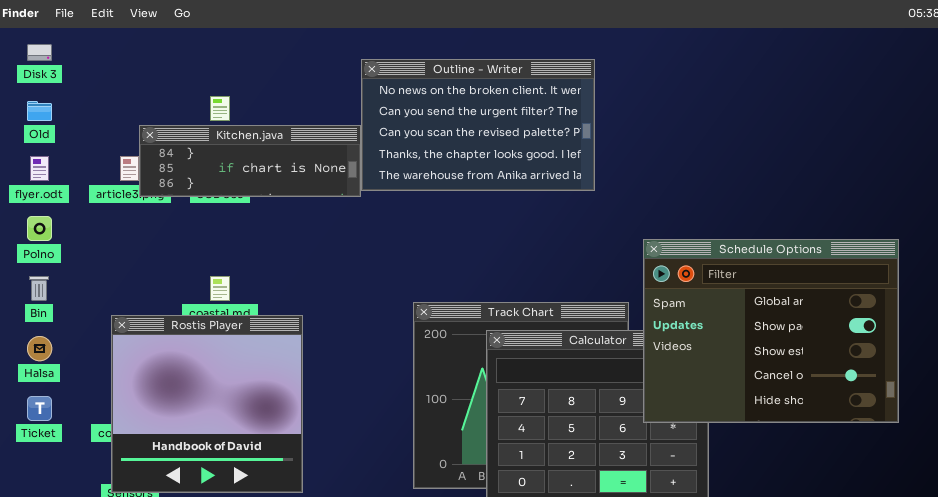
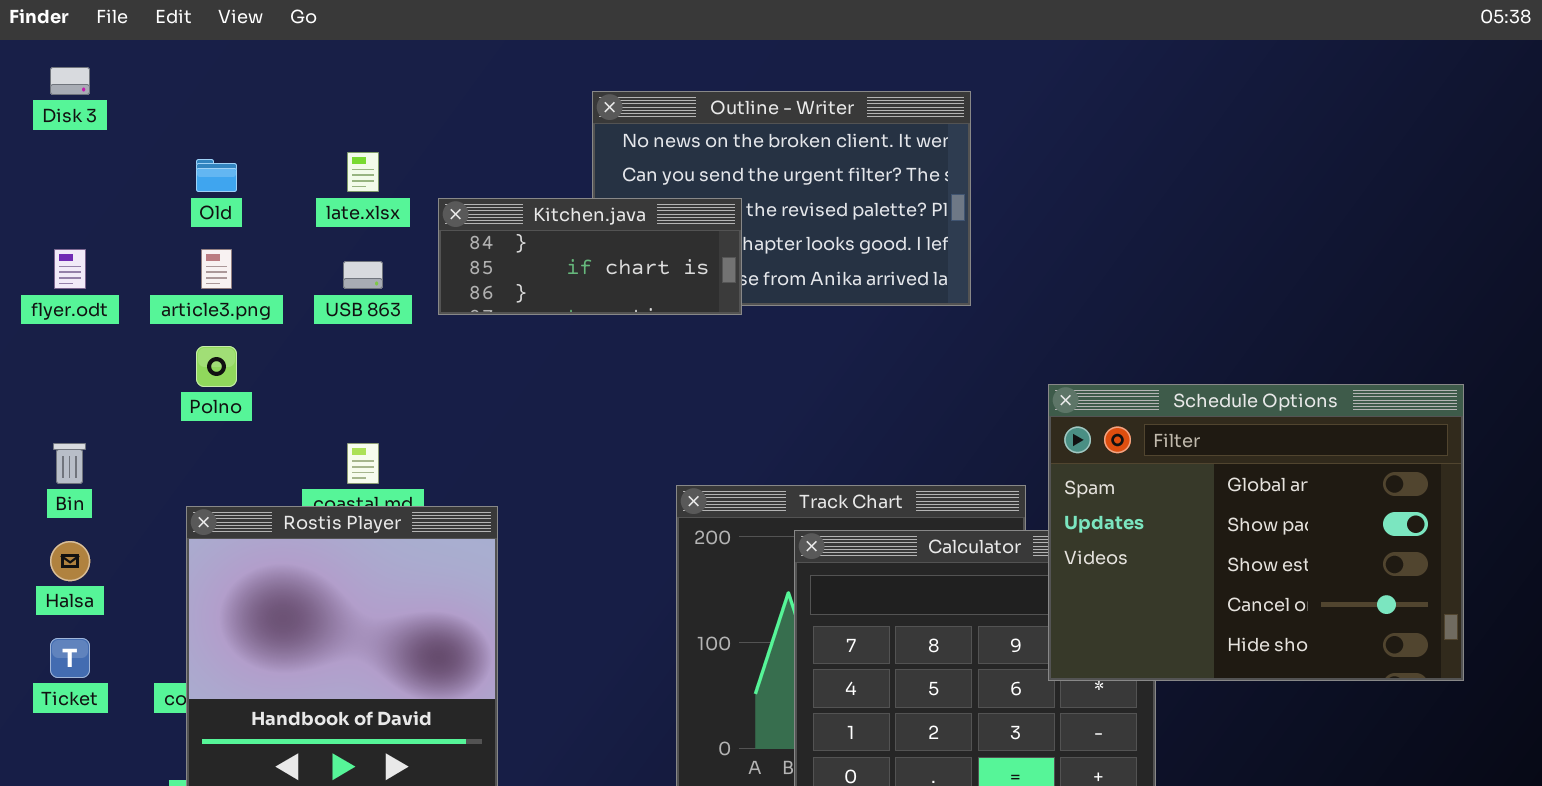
Old: [27,101,52,121] -> [196,159,237,192], moved
Kitchen.java: [139,125,361,197] -> [438,198,742,315], moved, resized
Polno: [27,216,52,241] -> [196,346,237,387], moved

